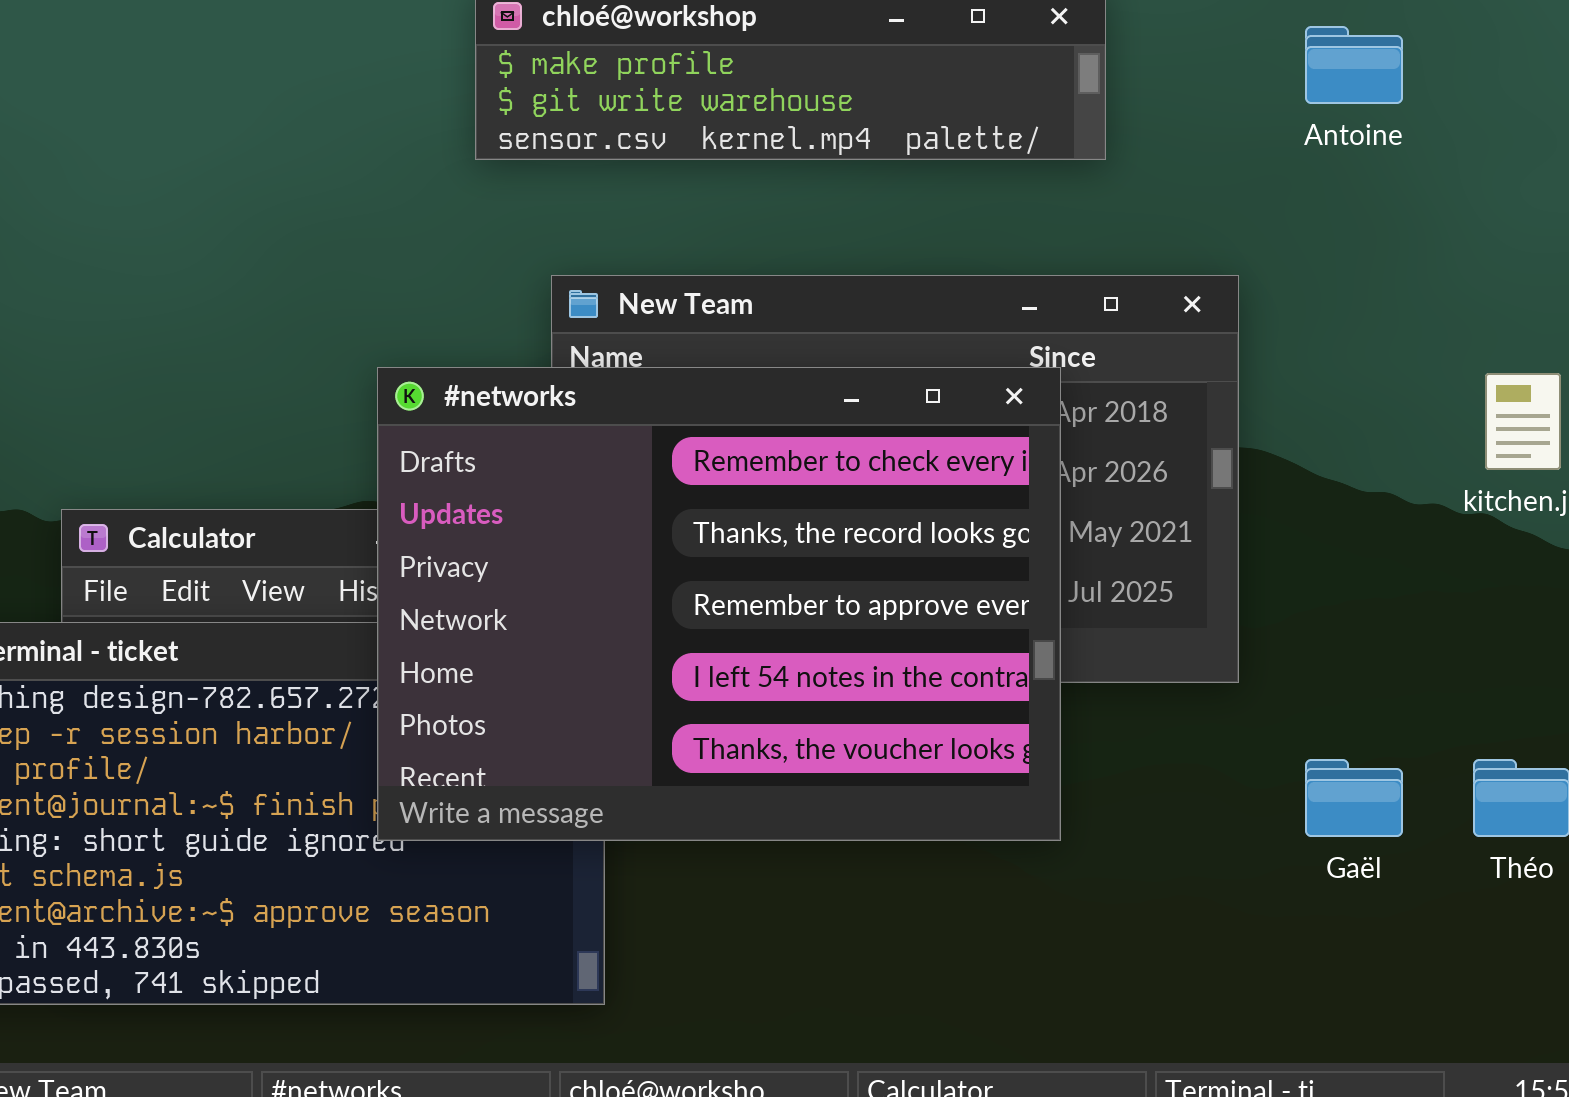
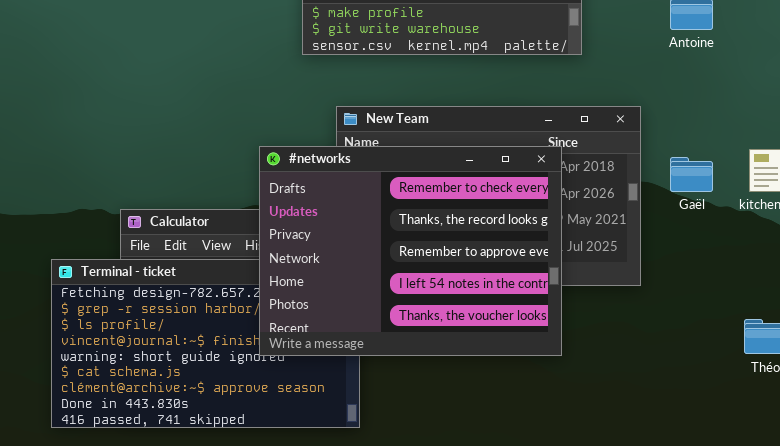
Gaël: [1305,759,1403,837] -> [670,157,713,192], moved

